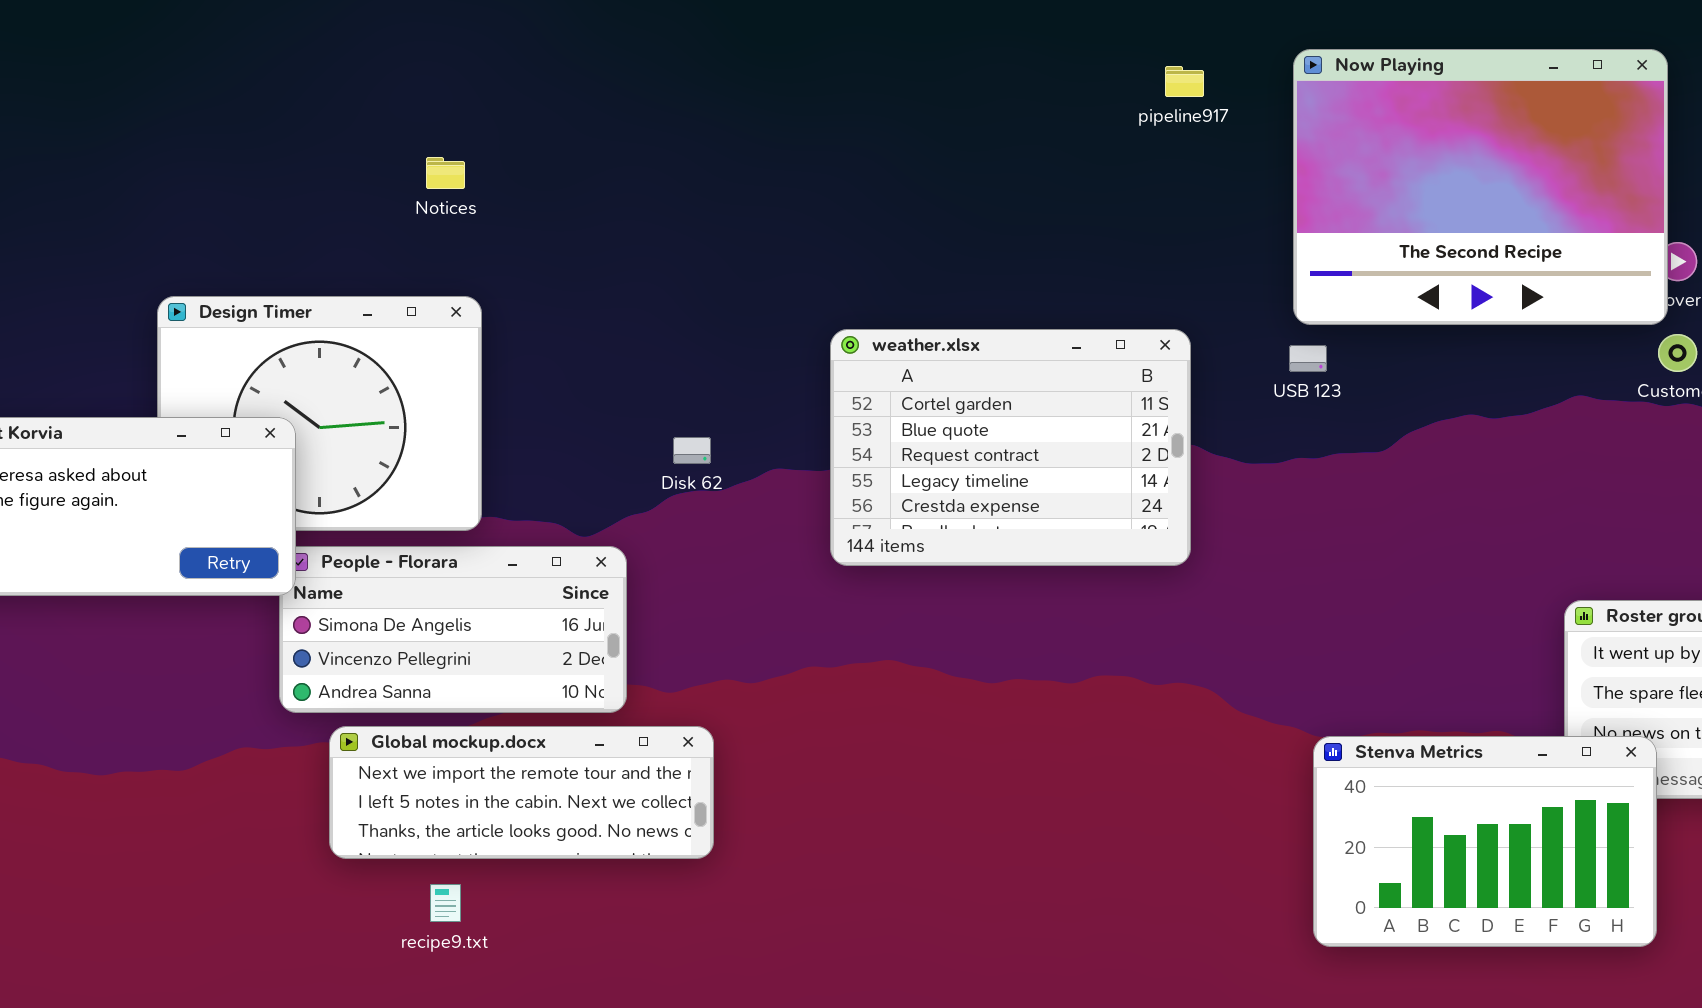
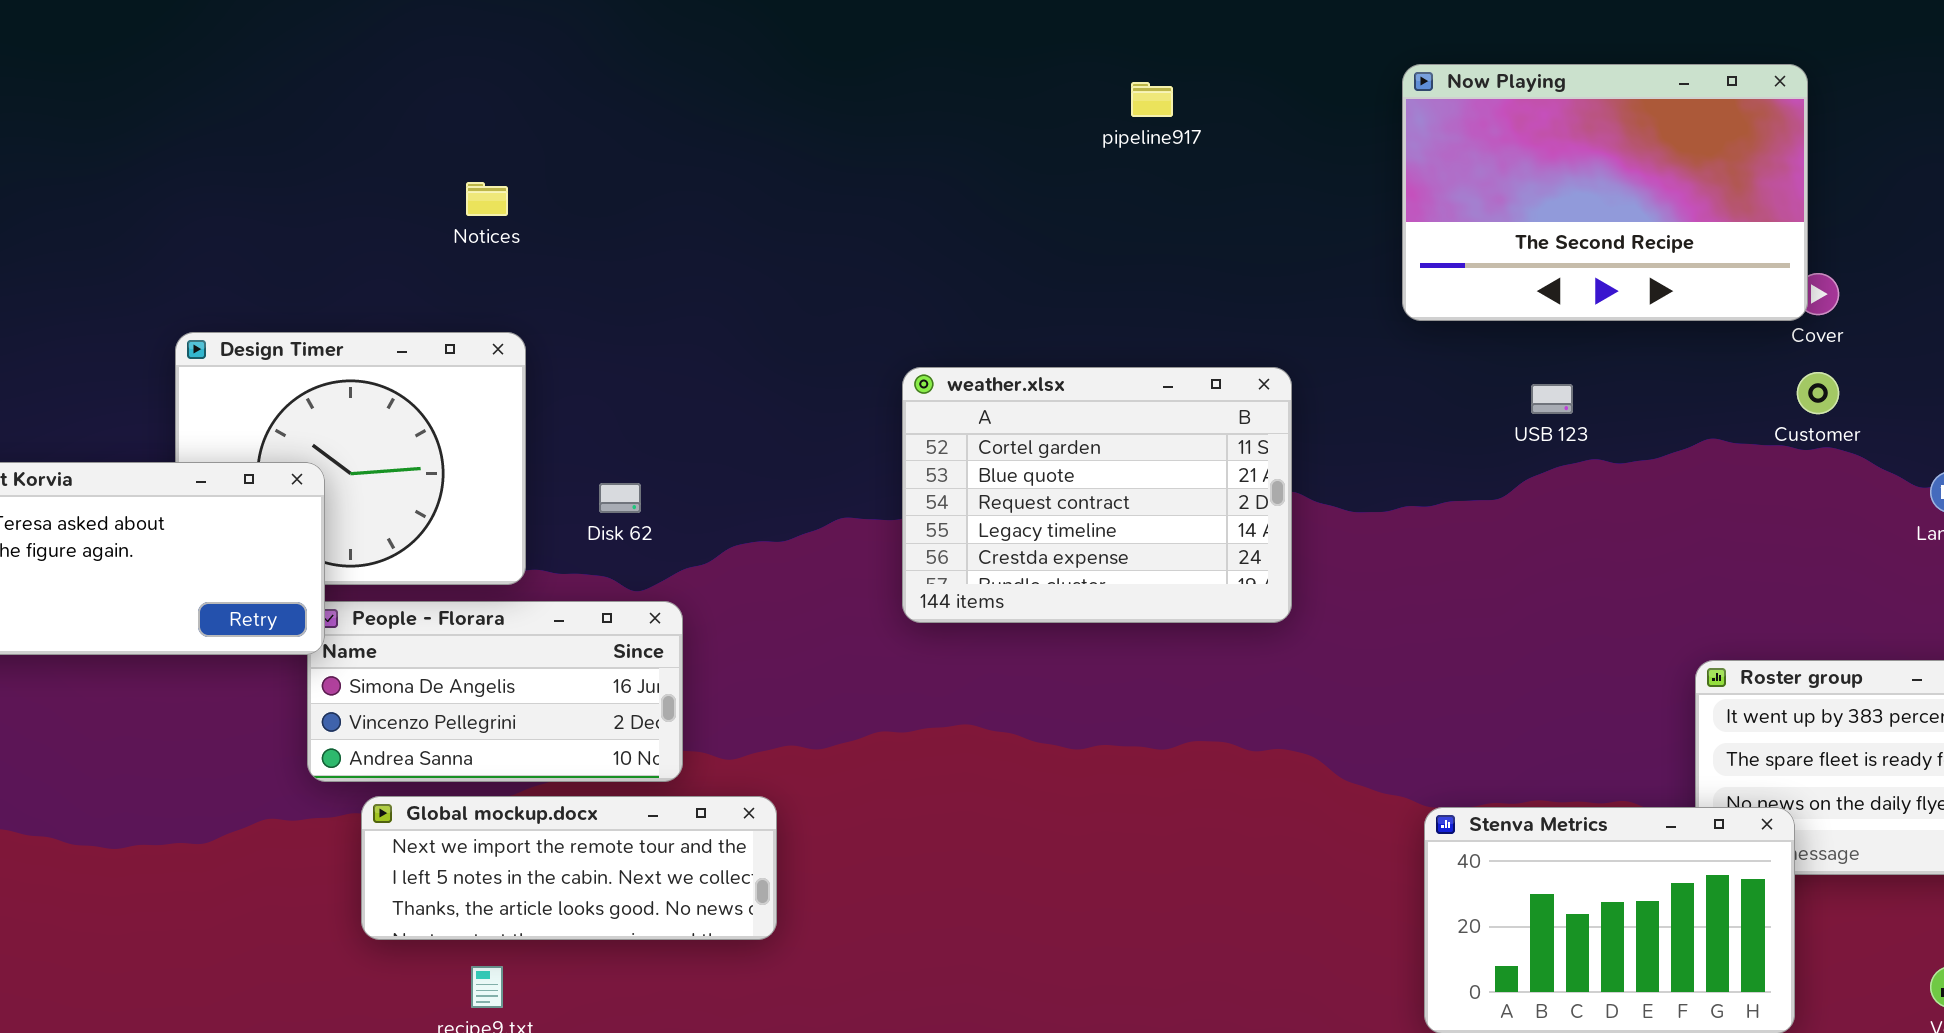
Now Playing: [1293,49,1668,325] -> [1402,64,1808,321], resized
pipeline917: [1165,66,1204,97] -> [1131,82,1173,117], moved
USB 123: [1289,345,1327,372] -> [1531,384,1573,414], moved
Disk 62: [673,437,711,464] -> [599,483,641,513], moved

